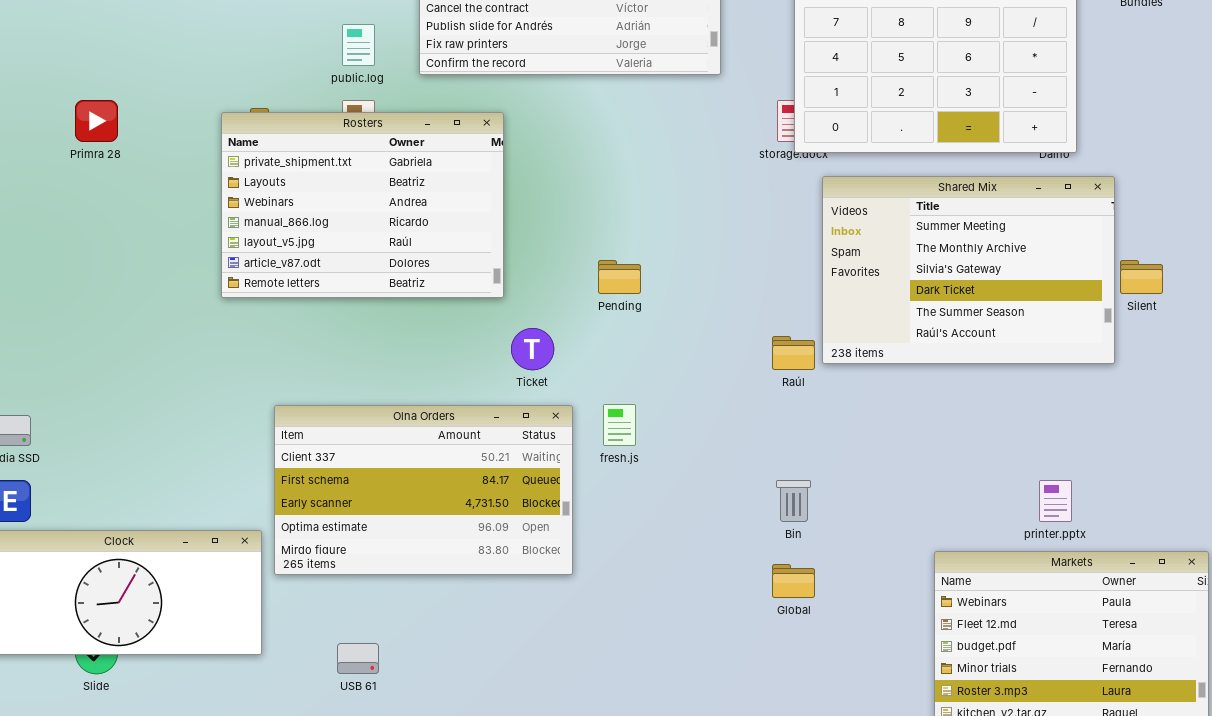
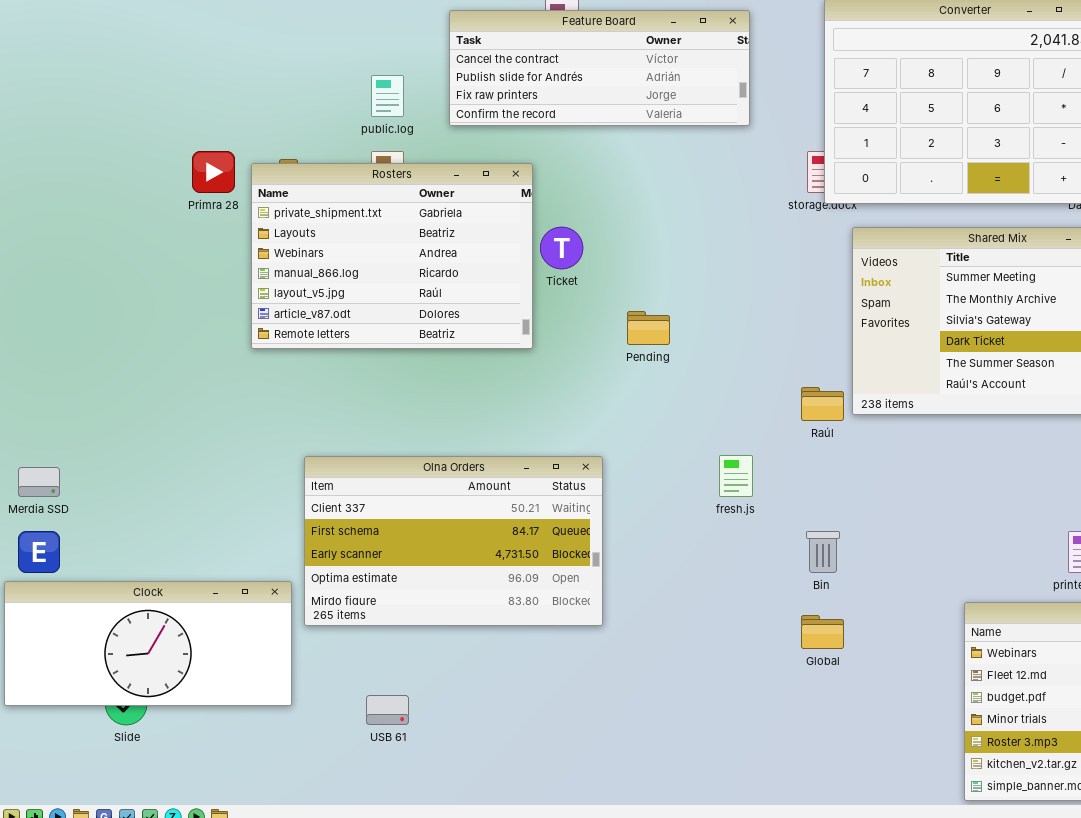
Primra 28: [75,100,118,142] -> [192,151,235,193], moved
Ticket: [511,328,554,370] -> [540,227,583,269], moved
fresh.js: [603,404,636,446] -> [719,455,753,497], moved

